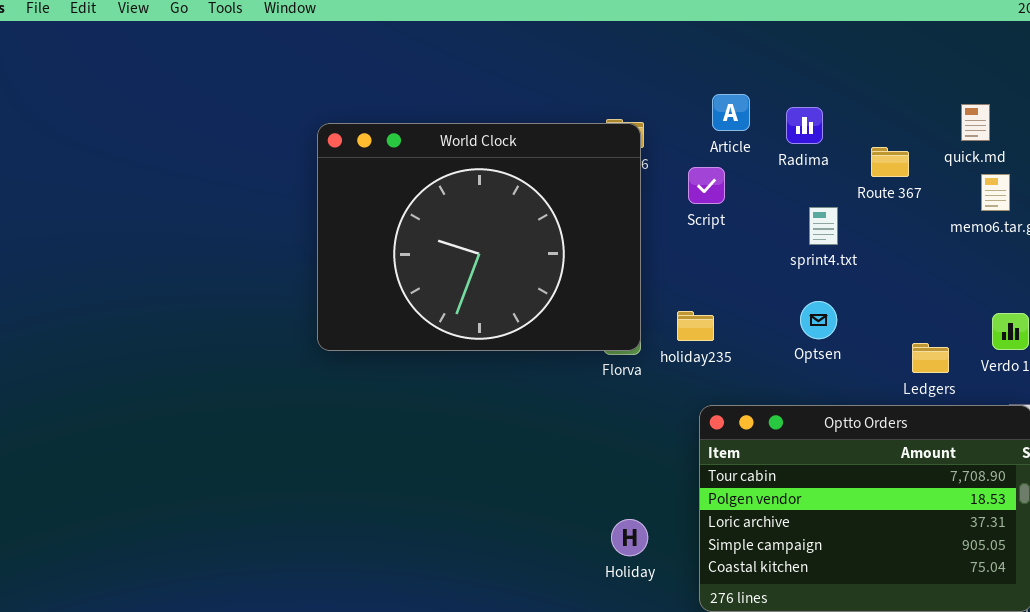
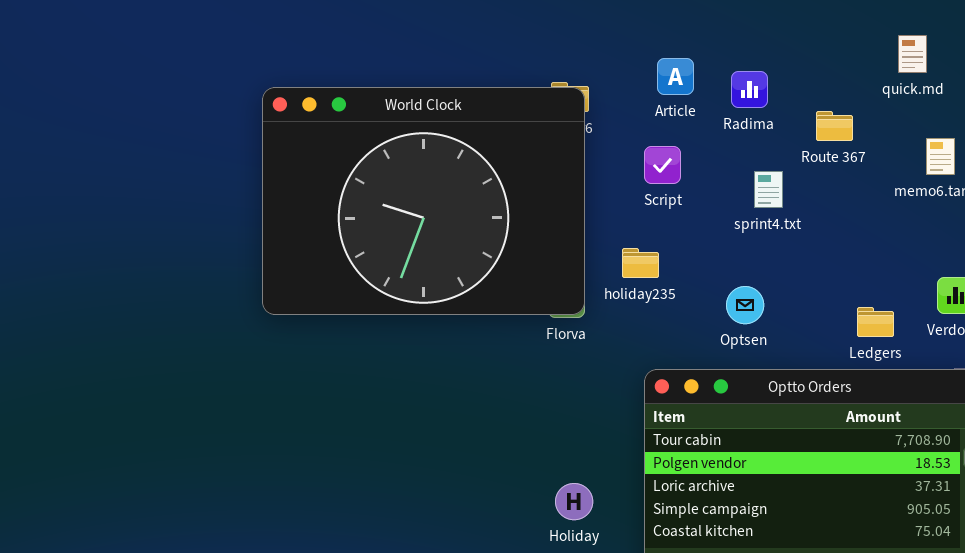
quick.md: [961,104,990,141] -> [898,35,927,73], moved
Script: [688,167,725,204] -> [644,146,681,184], moved
Optsen: [800,301,837,339] -> [726,286,764,324], moved
holiday235: [677,311,714,341] -> [622,248,659,278], moved

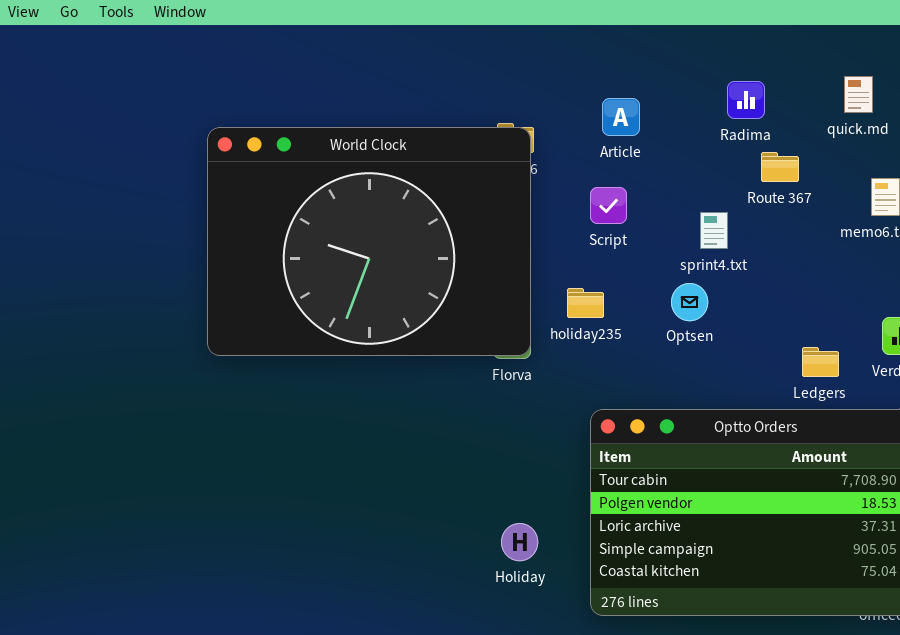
Radima: [731,71,768,108] -> [727,81,765,119], moved
Optsen: [726,286,764,324] -> [671,283,708,321], moved

